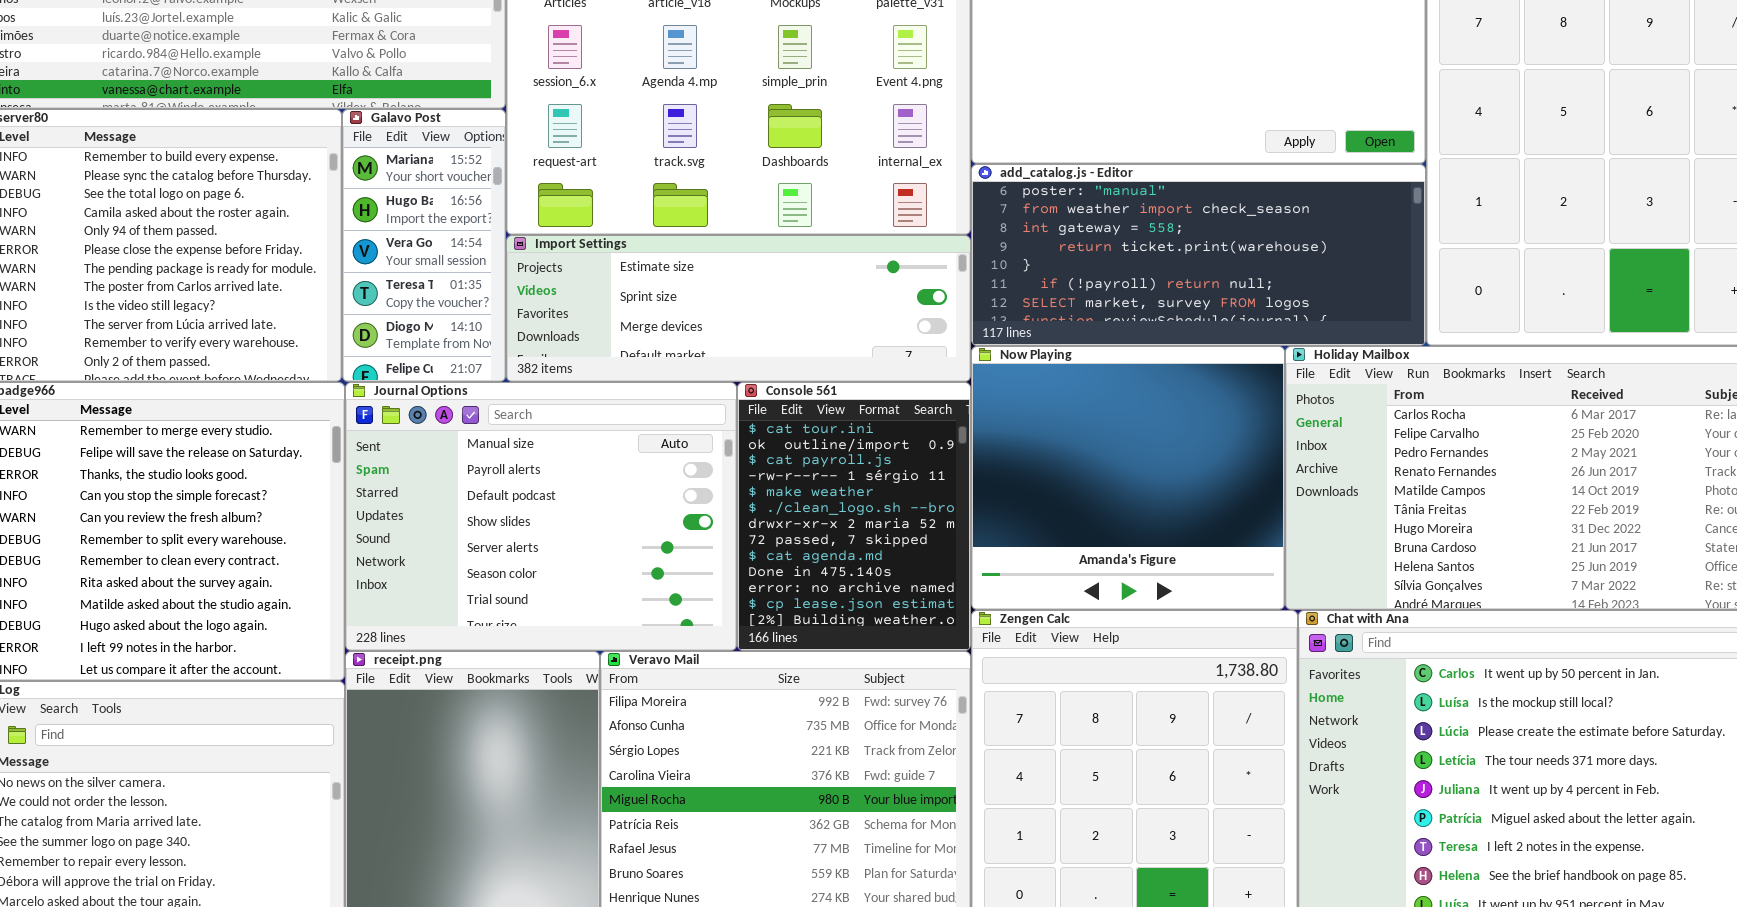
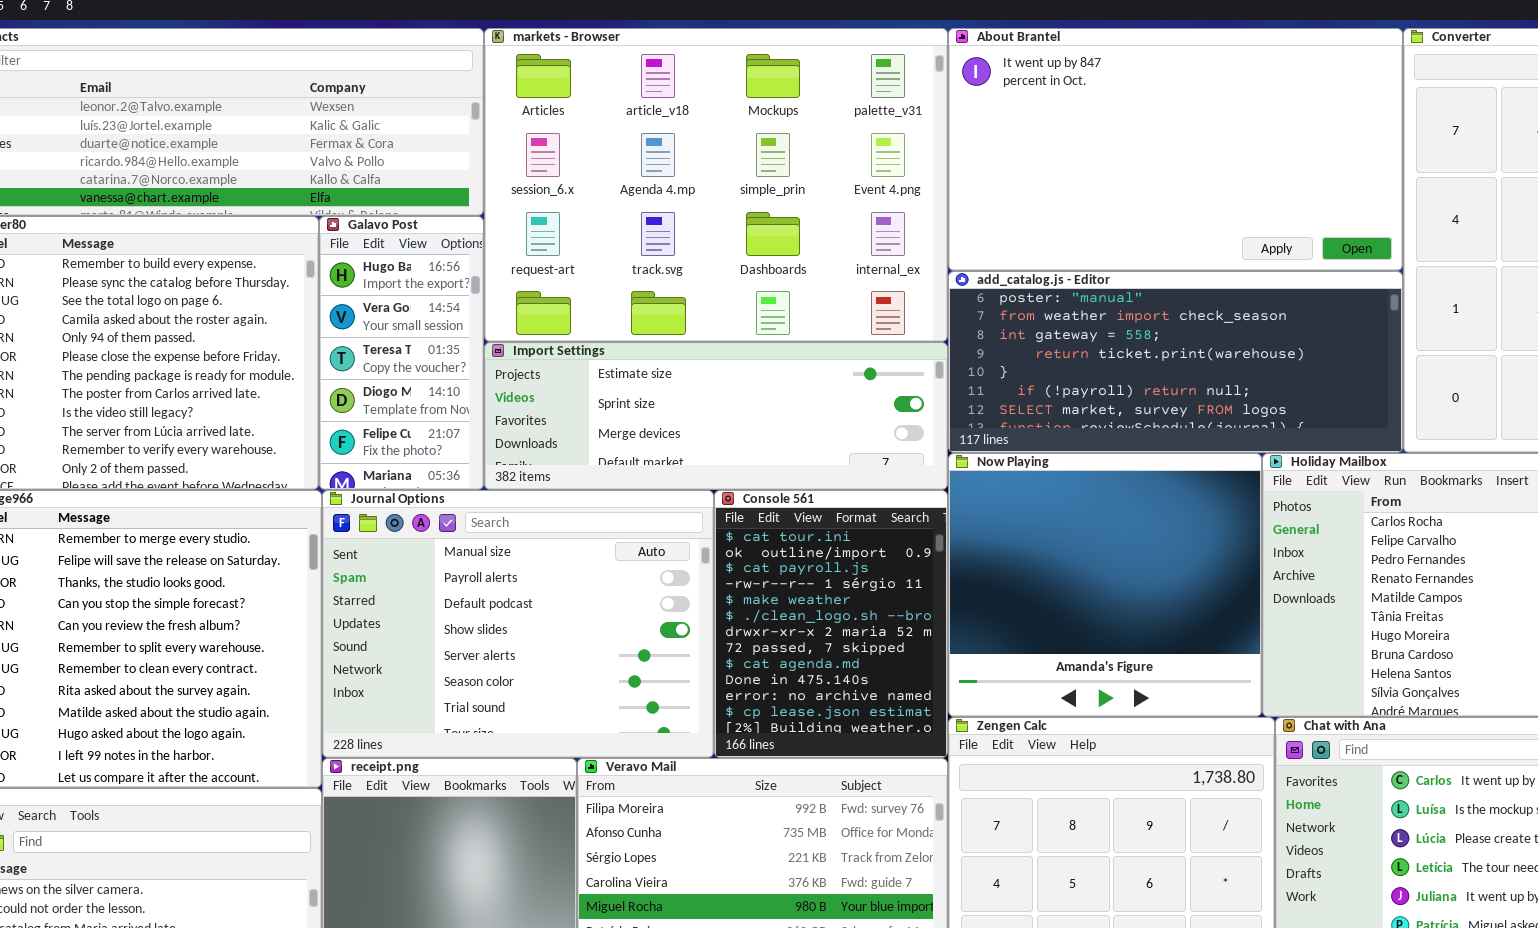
Galavo Post: [342,109,506,382] -> [319,216,484,490], scrolled down 1 row

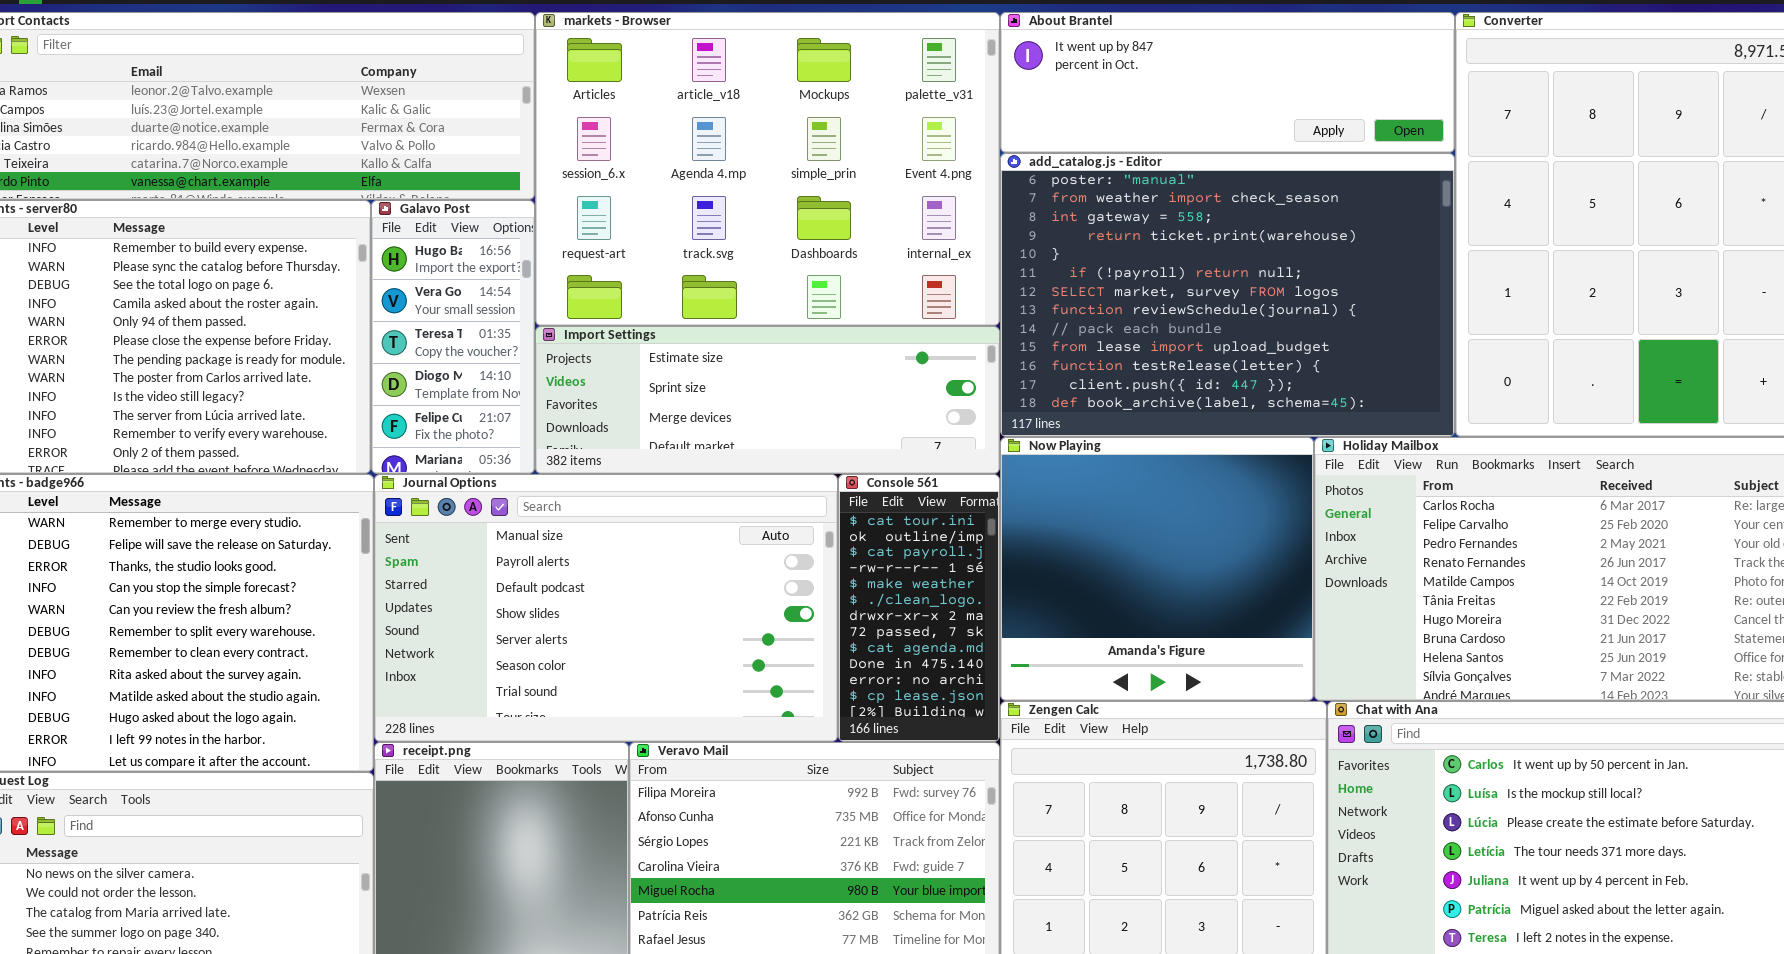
About Brantel: [948,28,1403,271] -> [1000,12,1455,153], resized
add_catalog.js - Editor: [948,271,1403,453] -> [1000,153,1455,437], resized
Journal Options: [322,490,714,758] -> [374,474,838,742], resized
Console 561: [714,490,948,758] -> [838,474,1000,742], resized

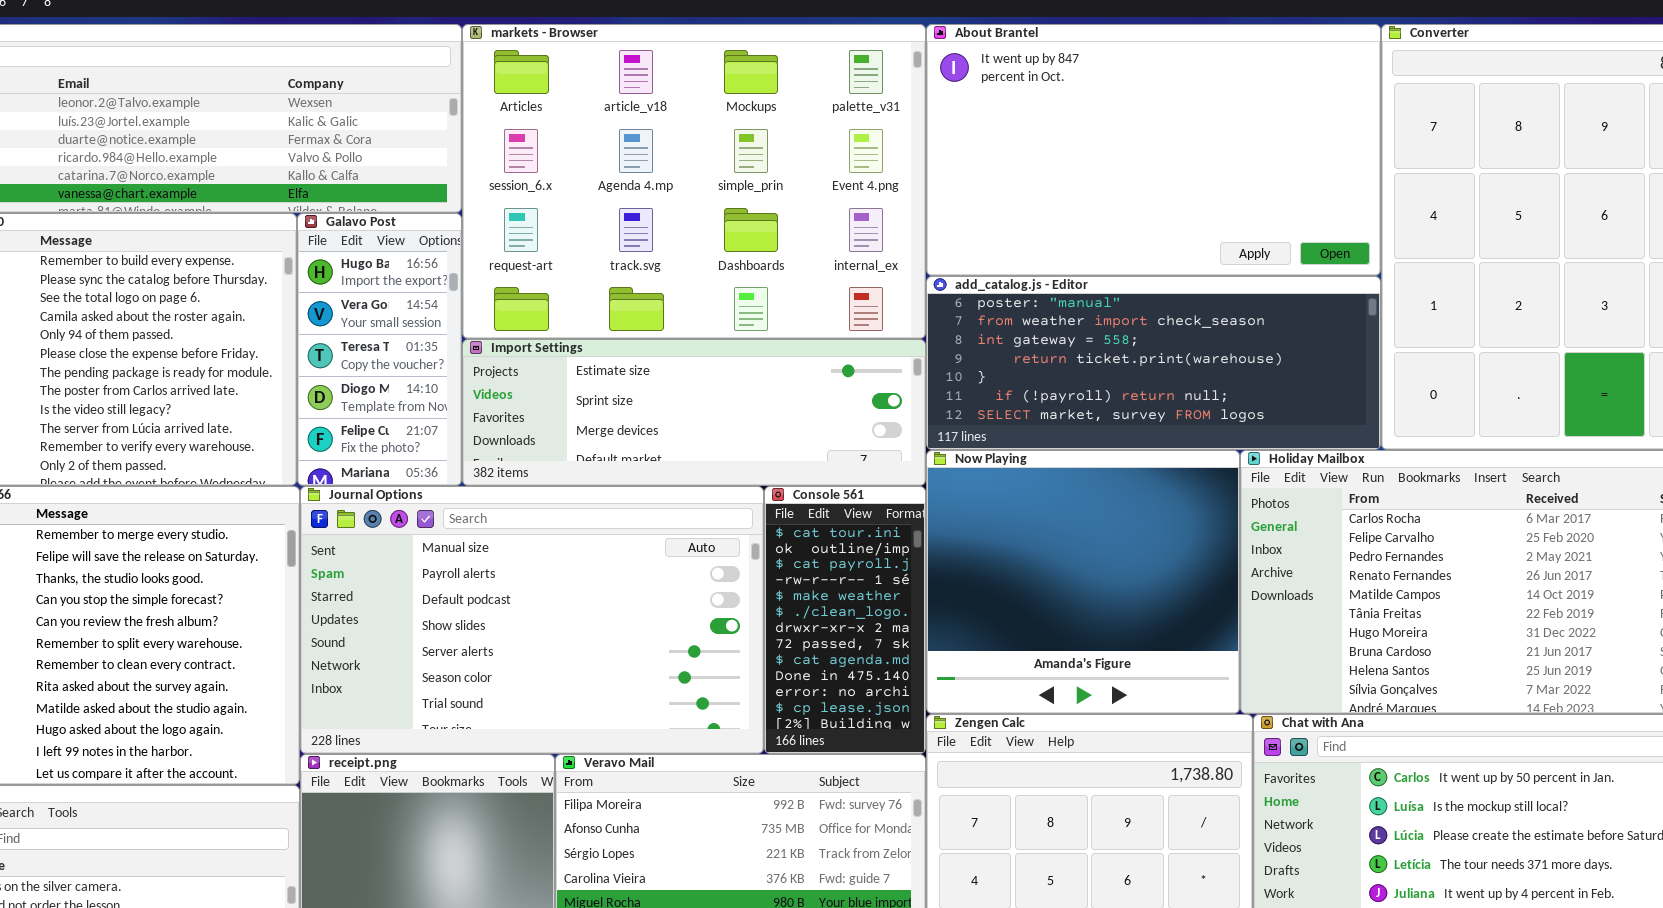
About Brantel: [1000,12,1455,153] -> [926,24,1381,276], resized
add_catalog.js - Editor: [1000,153,1455,437] -> [926,276,1381,450], resized

